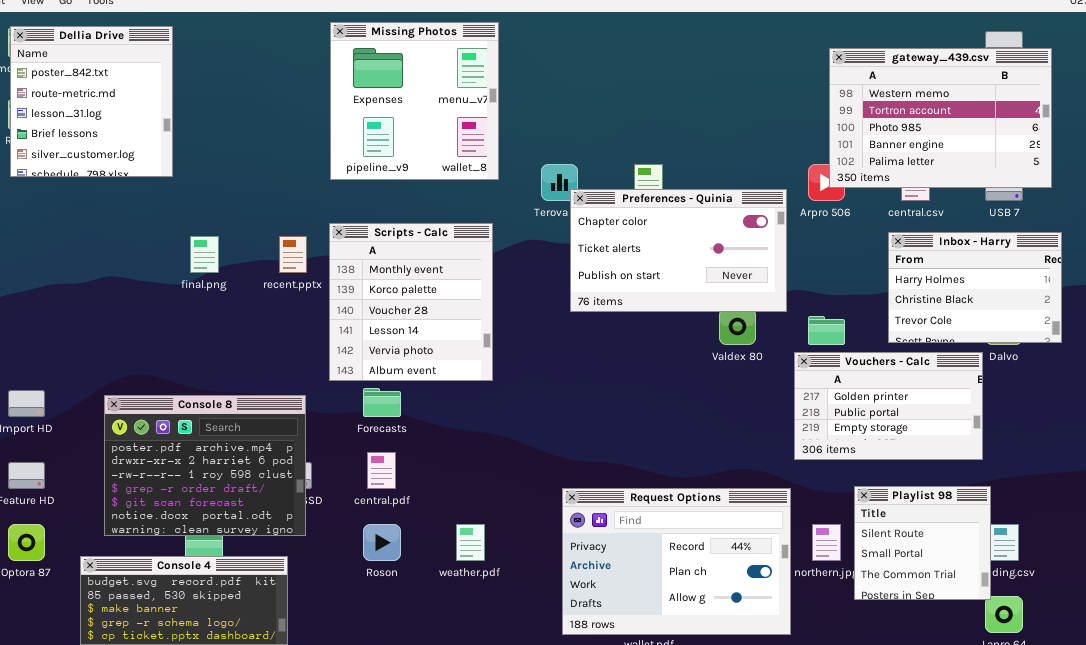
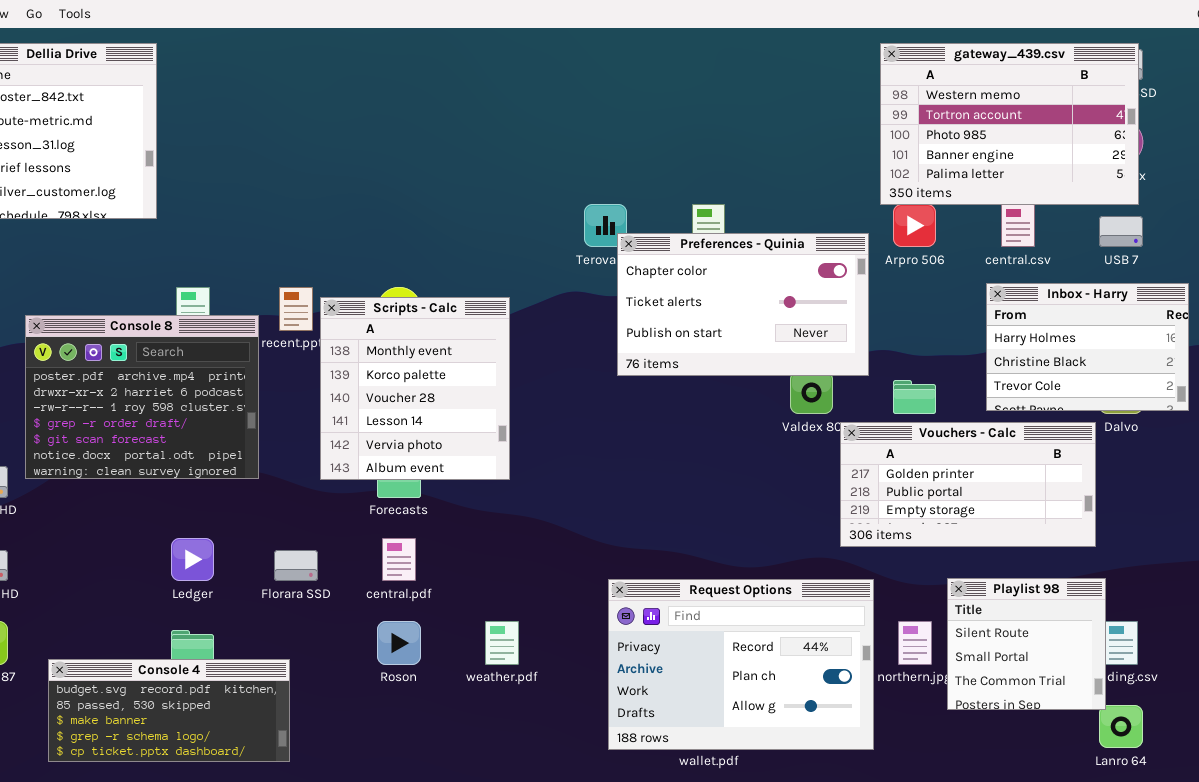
Missing Photos: [330,22,499,180] -> none, closed
gateway_439.csv: [829,48,1052,188] -> [880,43,1139,205], moved
Scripts - Calc: [329,223,493,381] -> [320,297,510,480], moved
Vouchers - Calc: [794,352,983,460] -> [840,422,1096,547], resized
Console 8: [104,395,306,536] -> [25,315,259,479], moved

